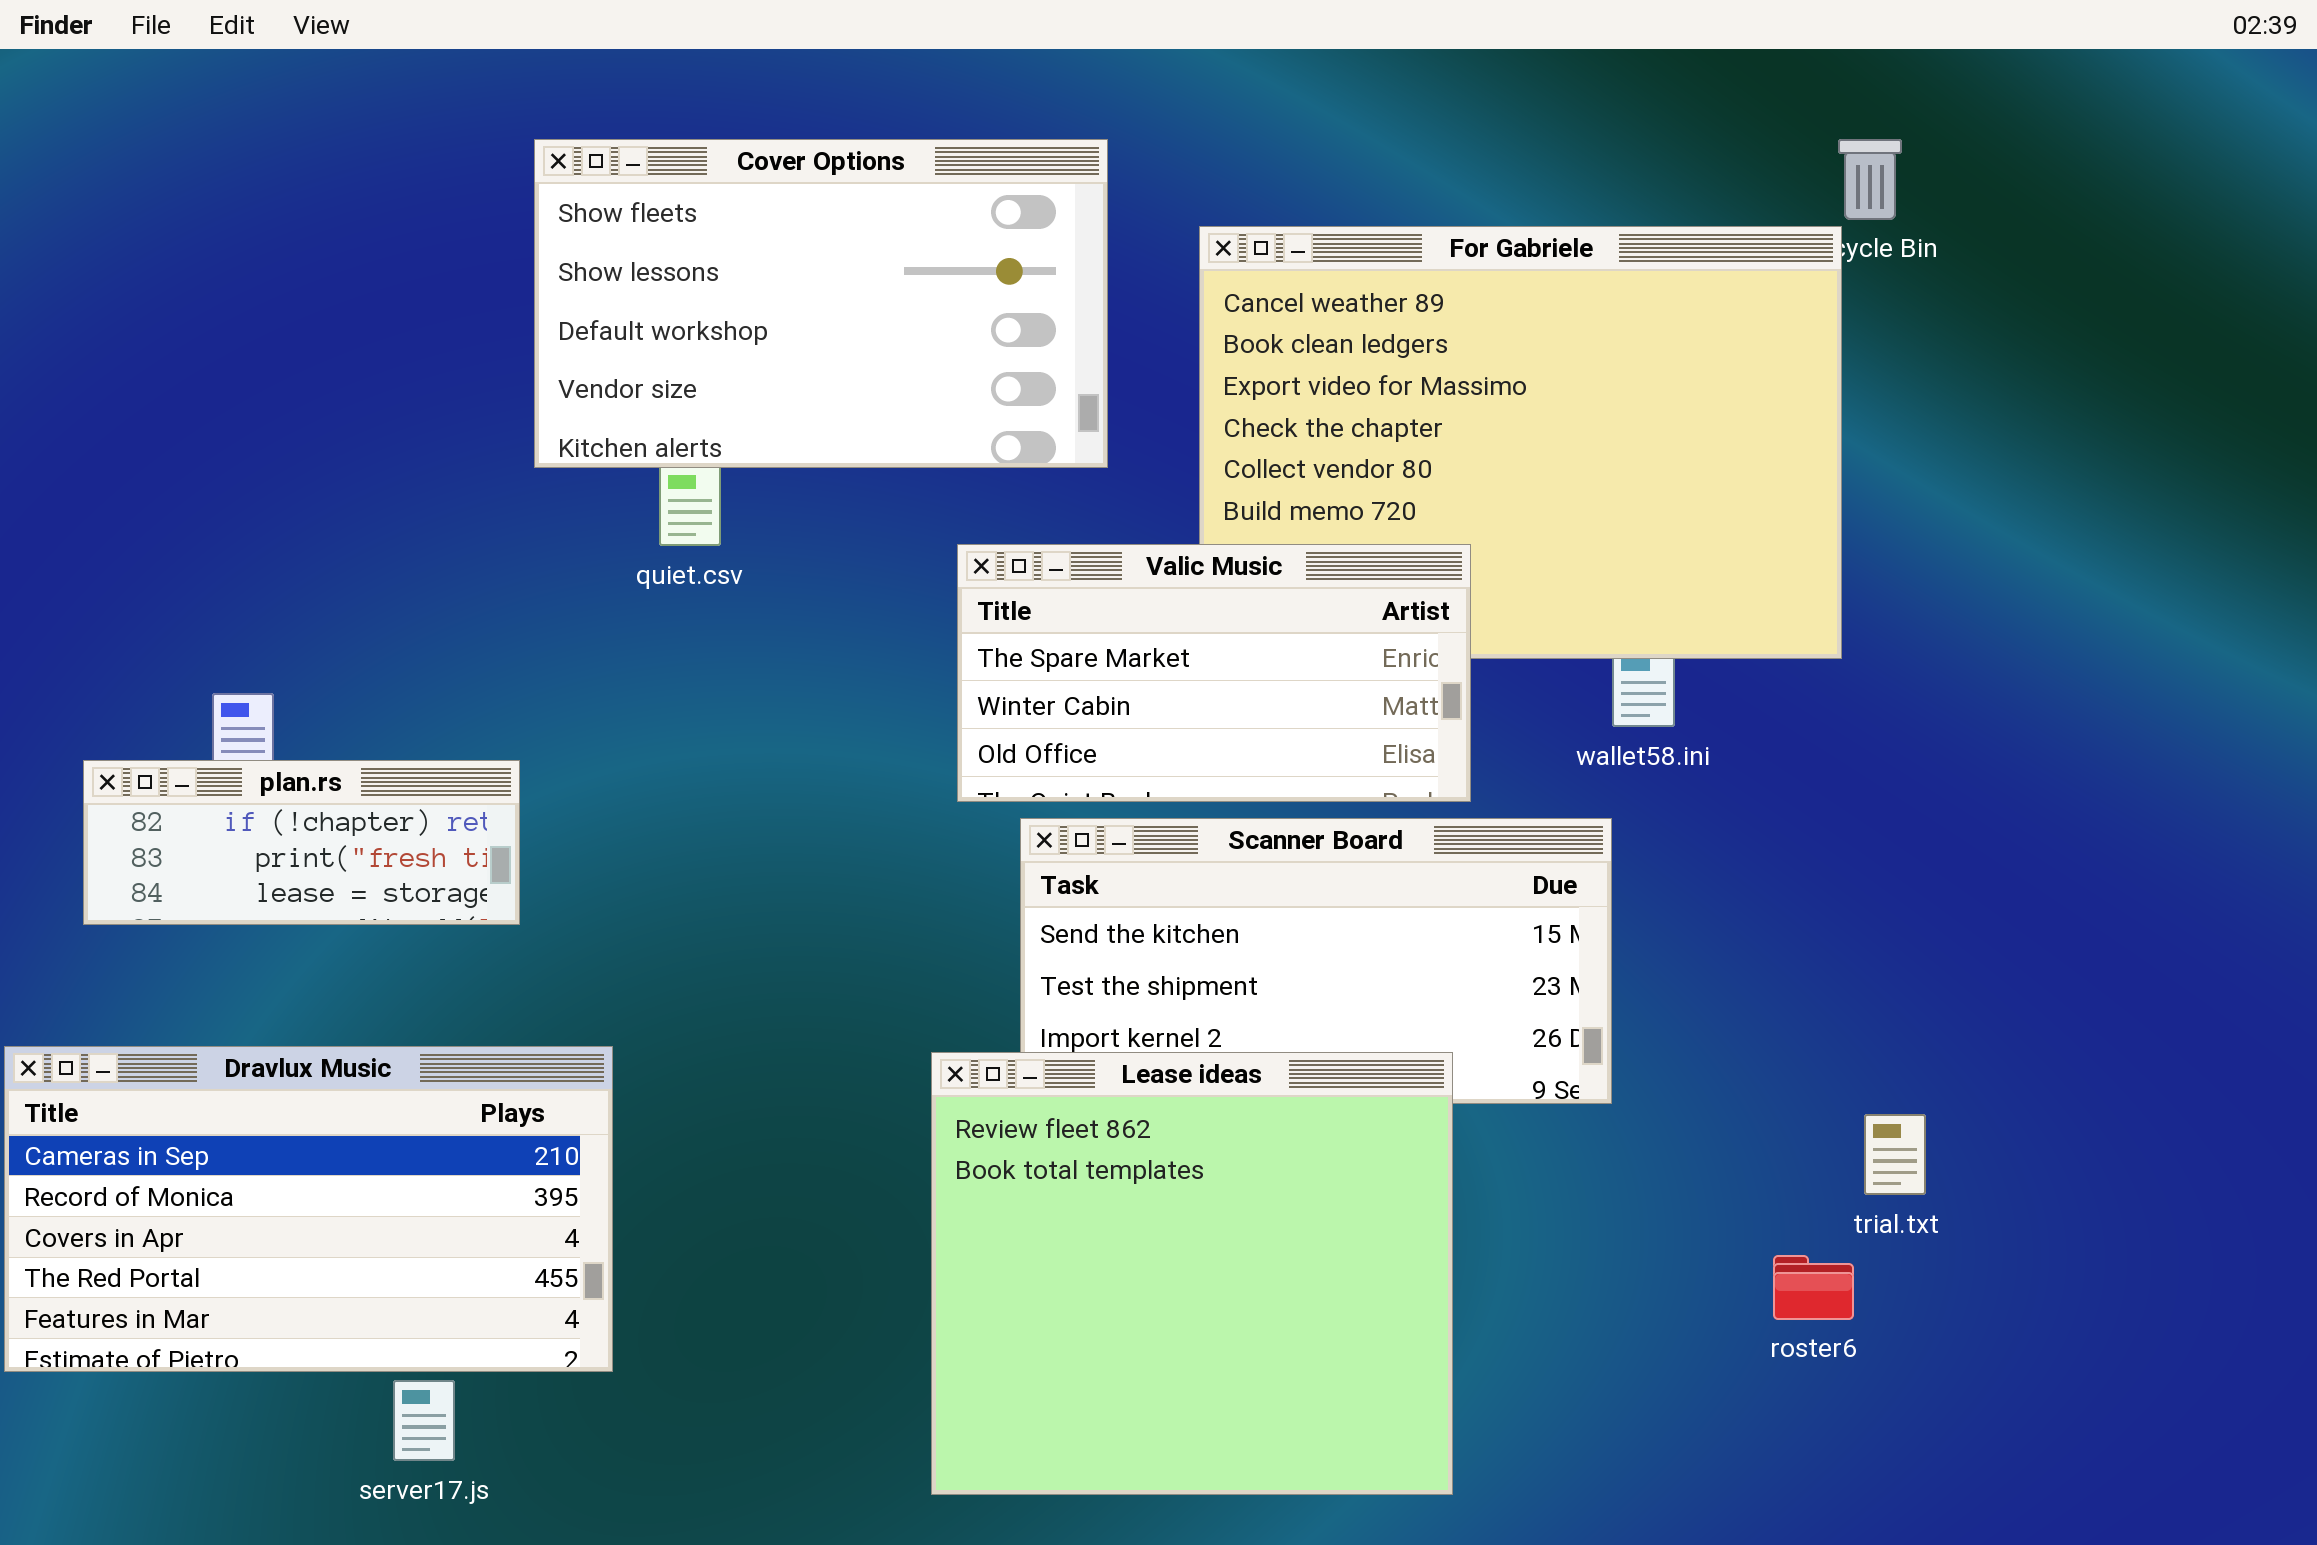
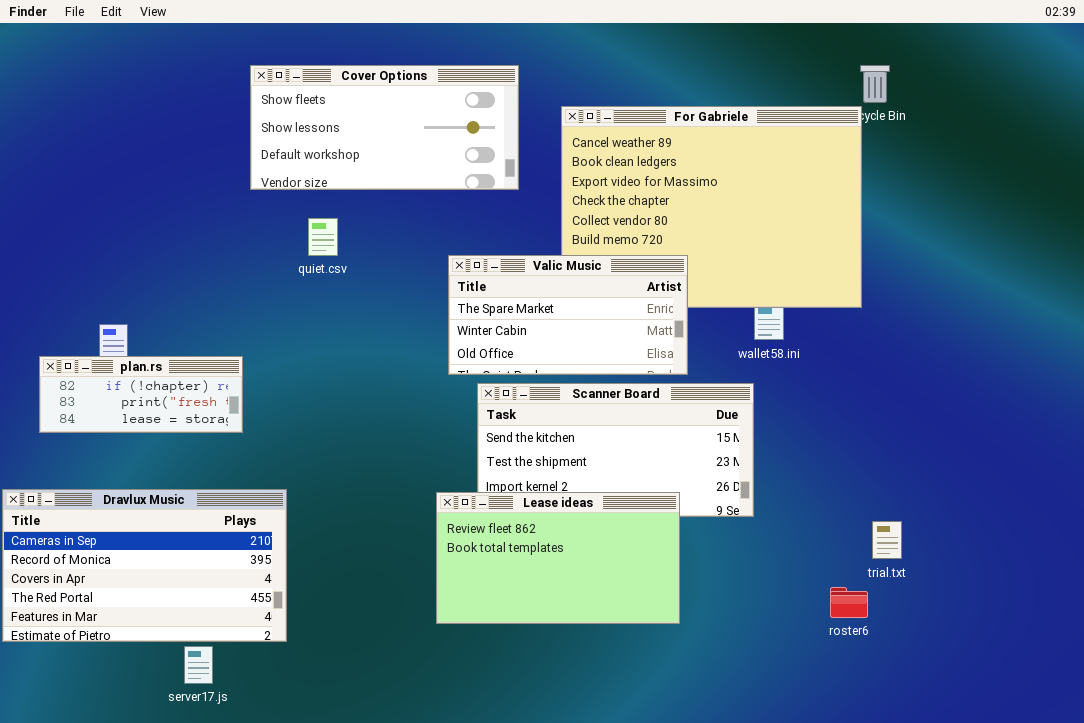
Cover Options: [534,139,1108,468] -> [250,65,519,190], resized
Lease ideas: [931,1052,1453,1495] -> [436,492,680,624], resized

